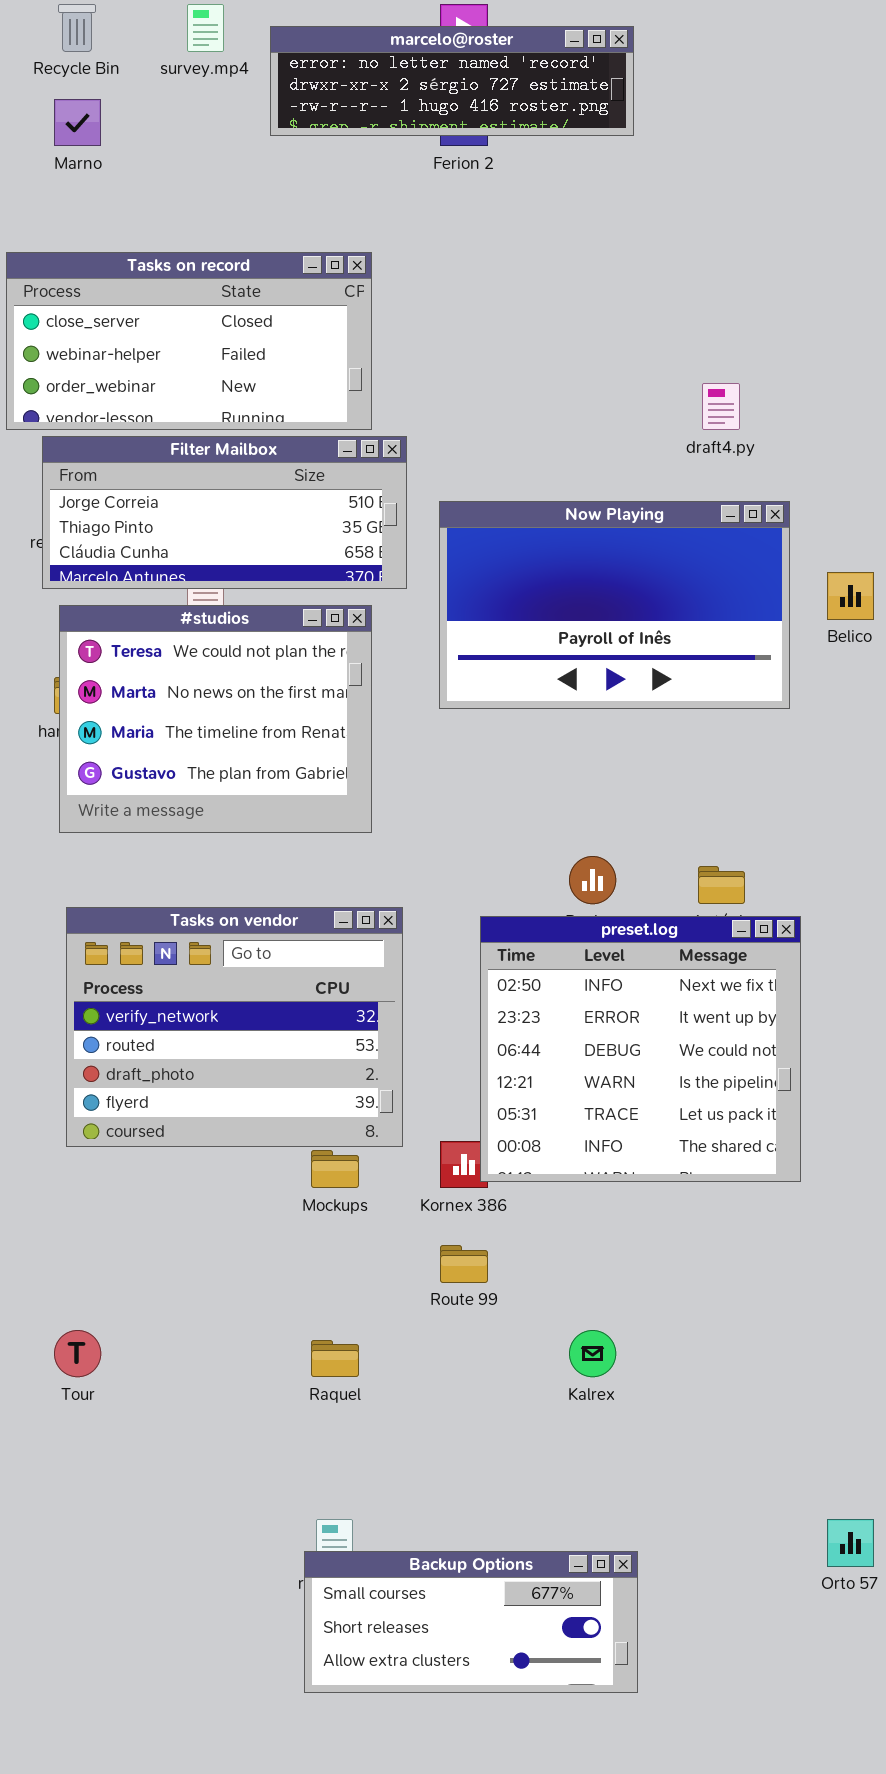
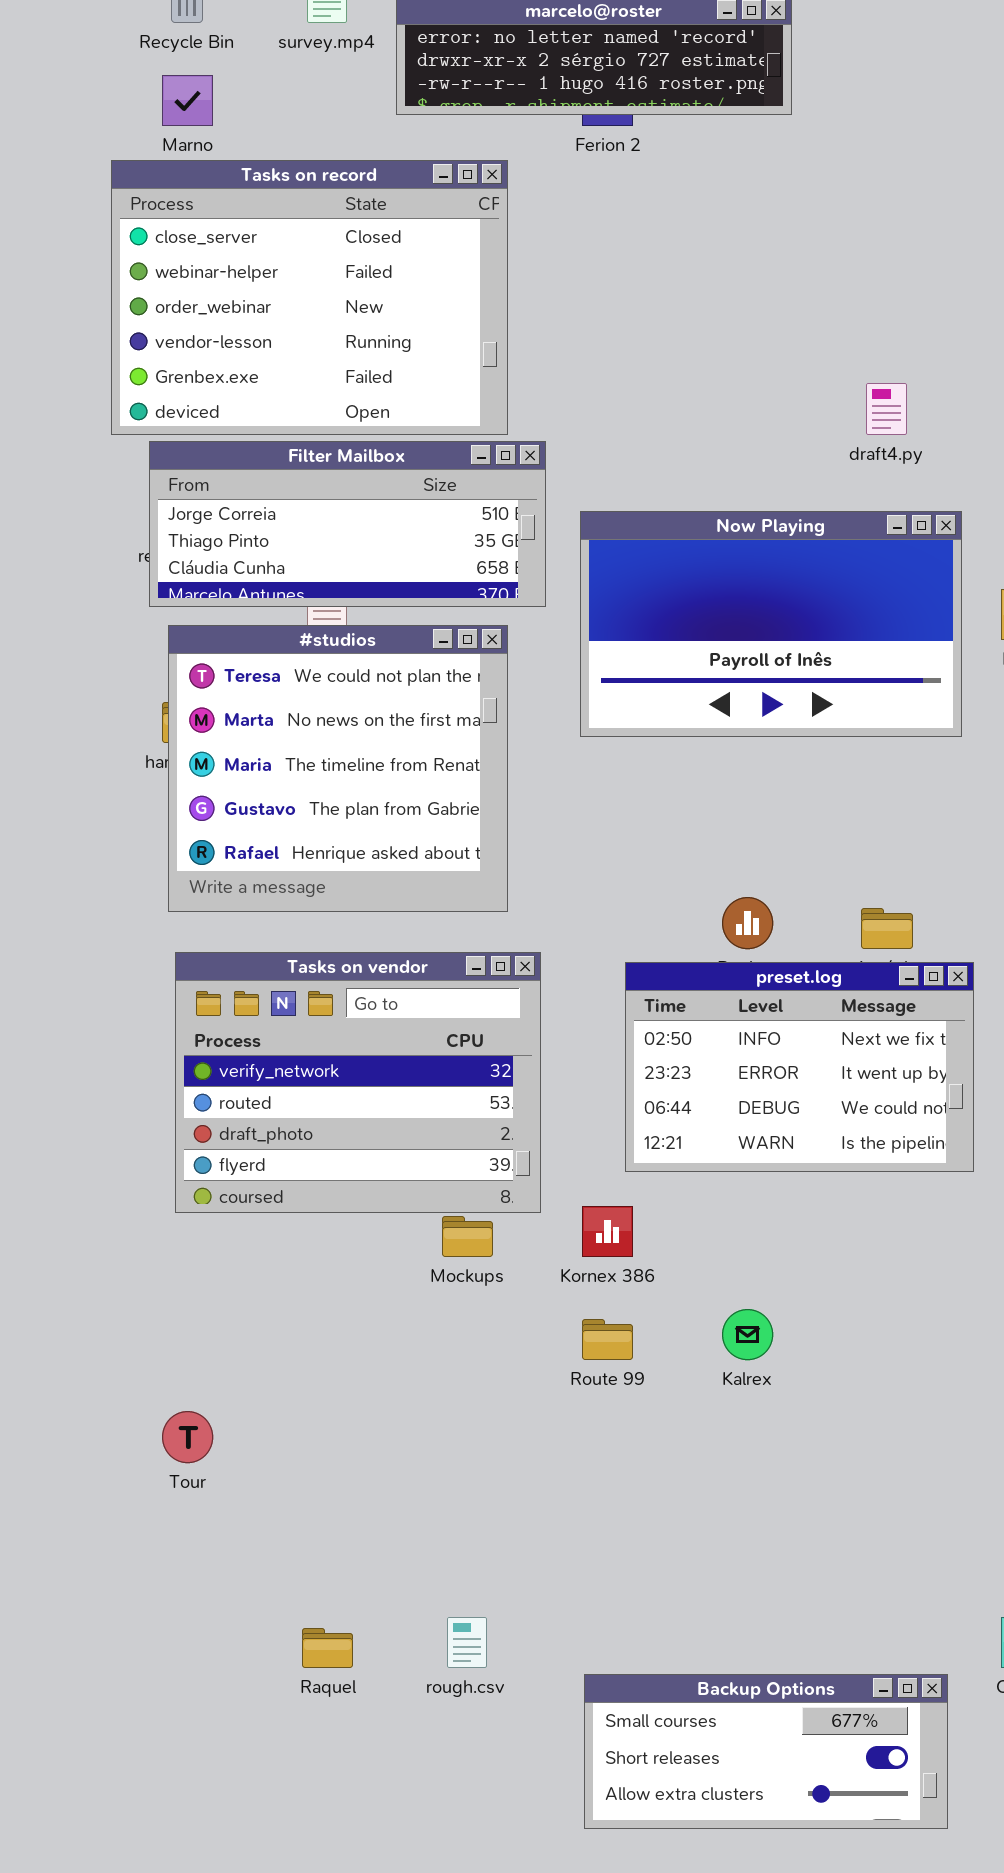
Tasks on record: [6,252,372,430] -> [111,160,508,435], resized
#studios: [59,605,372,833] -> [168,625,508,912], resized
preset.log: [480,916,801,1182] -> [625,962,974,1172], resized
Kalrex: [569,1330,616,1377] -> [722,1309,773,1360], moved
Raquel: [311,1340,359,1377] -> [302,1628,353,1668], moved
Backup Options: [304,1551,638,1693] -> [584,1674,948,1829], moved

